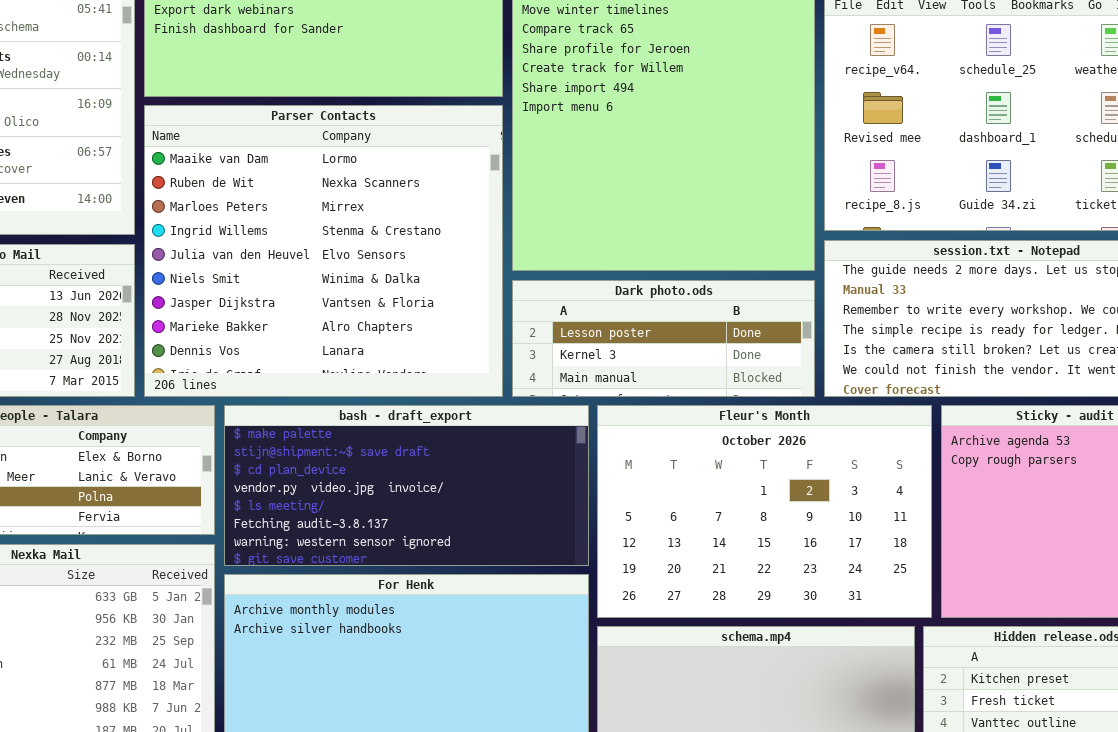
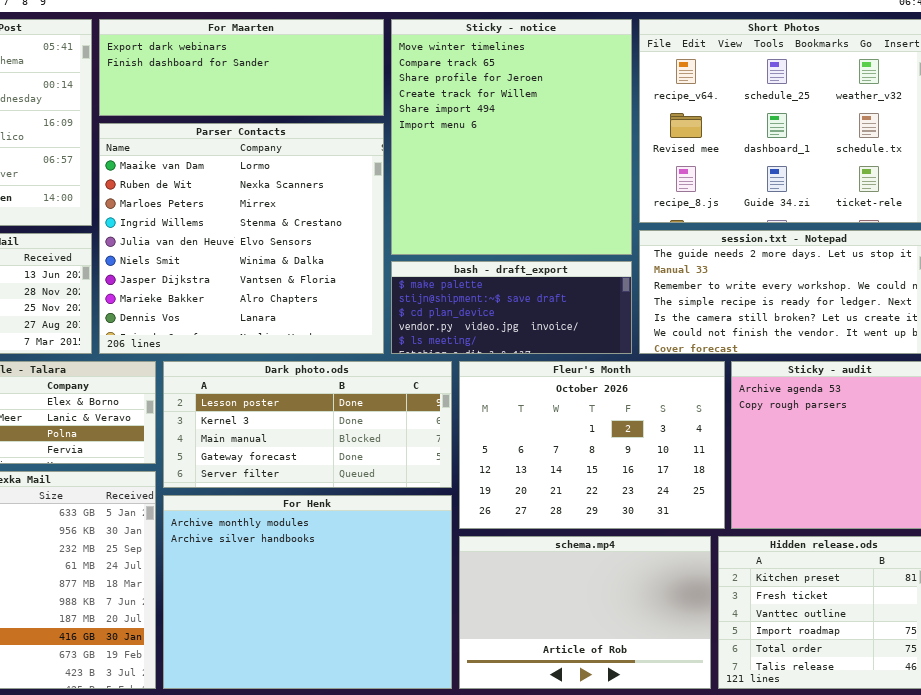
Dark photo.ods: [512,280,815,397] -> [163,361,452,488], moved, resized
bash - draft_export: [224,405,589,566] -> [391,261,632,354], moved, resized

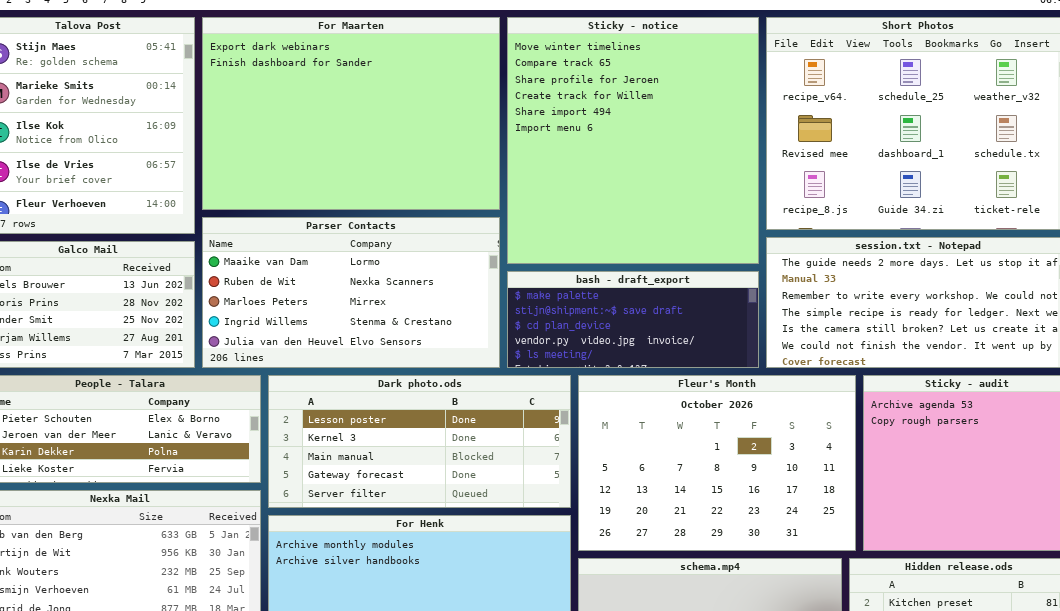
For Maarten: [99,19,384,116] -> [202,17,500,210], resized
Parser Contacts: [99,123,384,354] -> [202,217,500,368], resized

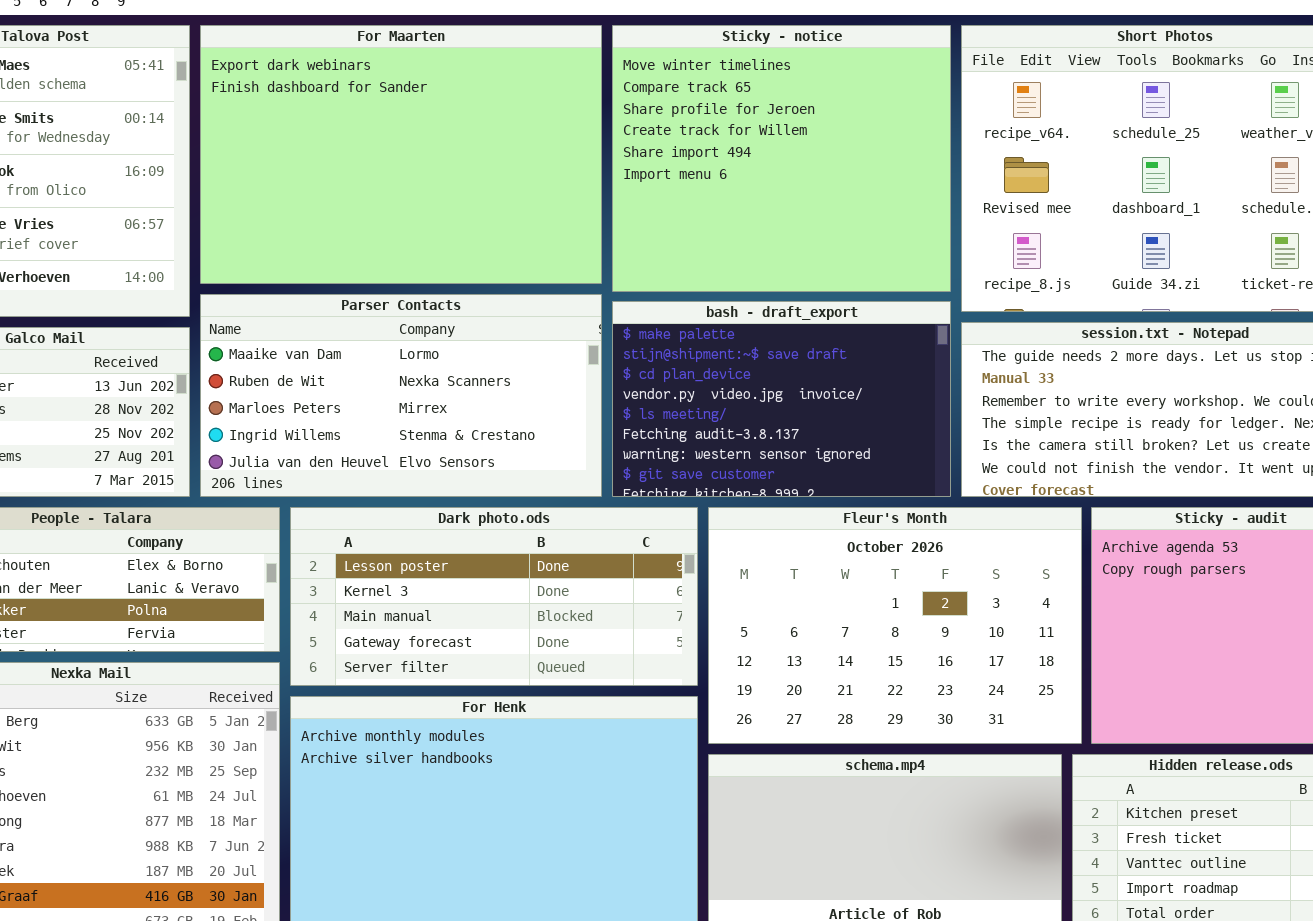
Sticky - notice: [507,17,759,264] -> [612,25,951,292], resized
bash - draft_export: [507,271,759,368] -> [612,301,951,497], resized

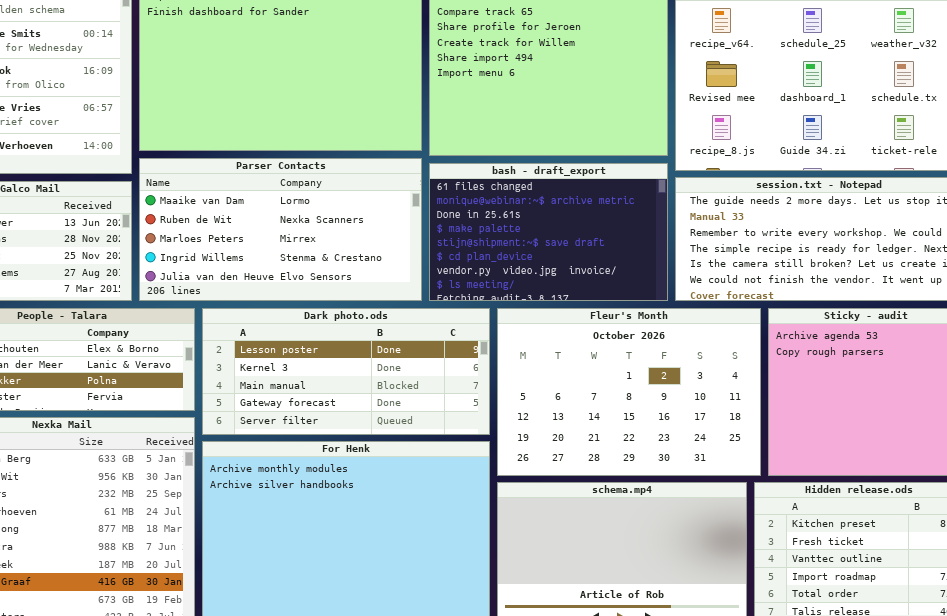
bash - draft_export: [612,301,951,497] -> [429,163,668,301], scrolled up 3 rows

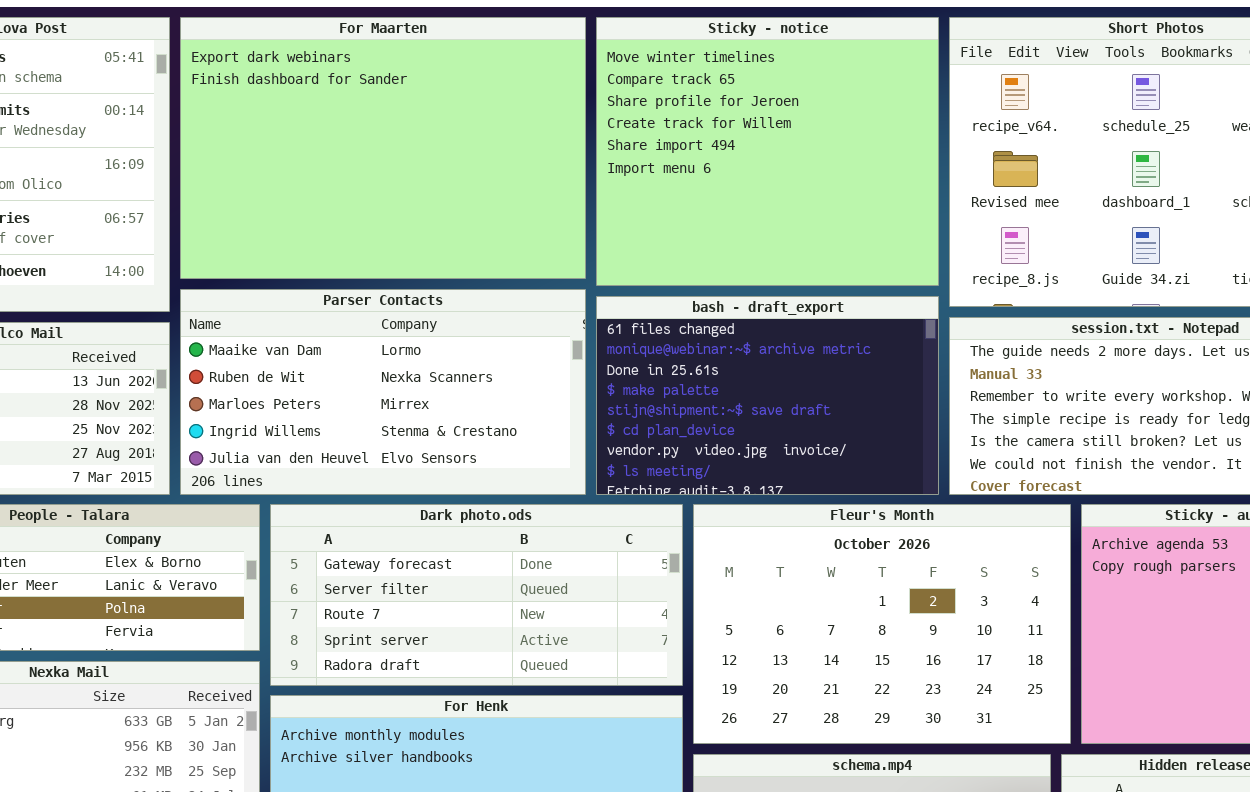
Dark photo.ods: [202,308,490,435] -> [270,504,683,686], scrolled down 3 rows

